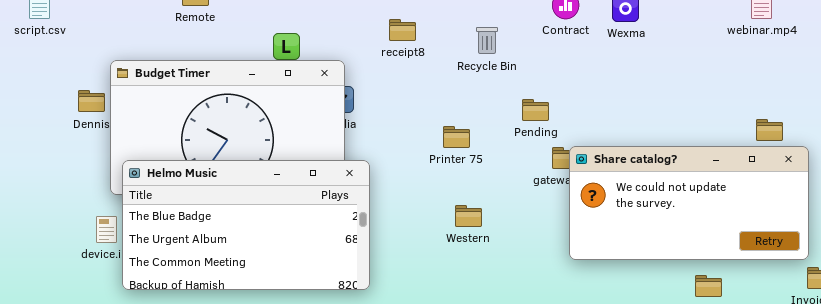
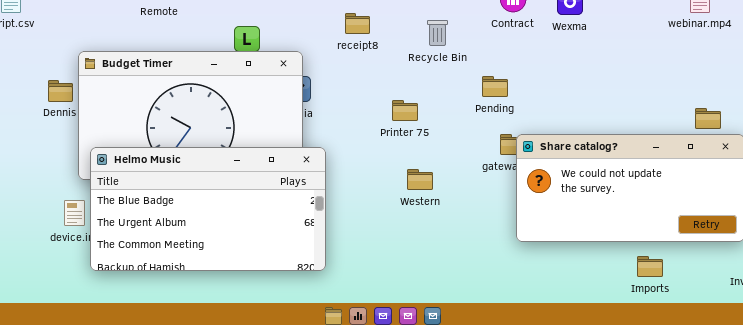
Pending: [522,99,549,121] -> [482,76,508,97], moved
Printer 75: [443,126,470,148] -> [392,100,418,121], moved
Western: [455,205,482,227] -> [407,169,433,190], moved

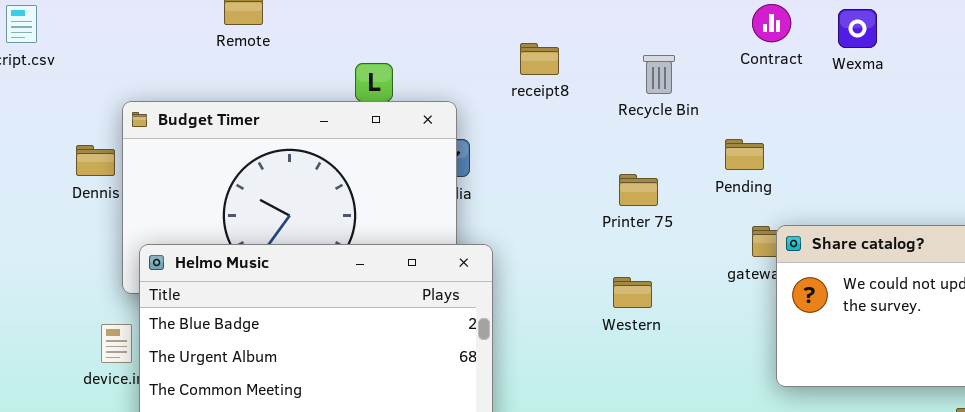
Printer 75: [392,100,418,121] -> [619,174,658,206], moved

